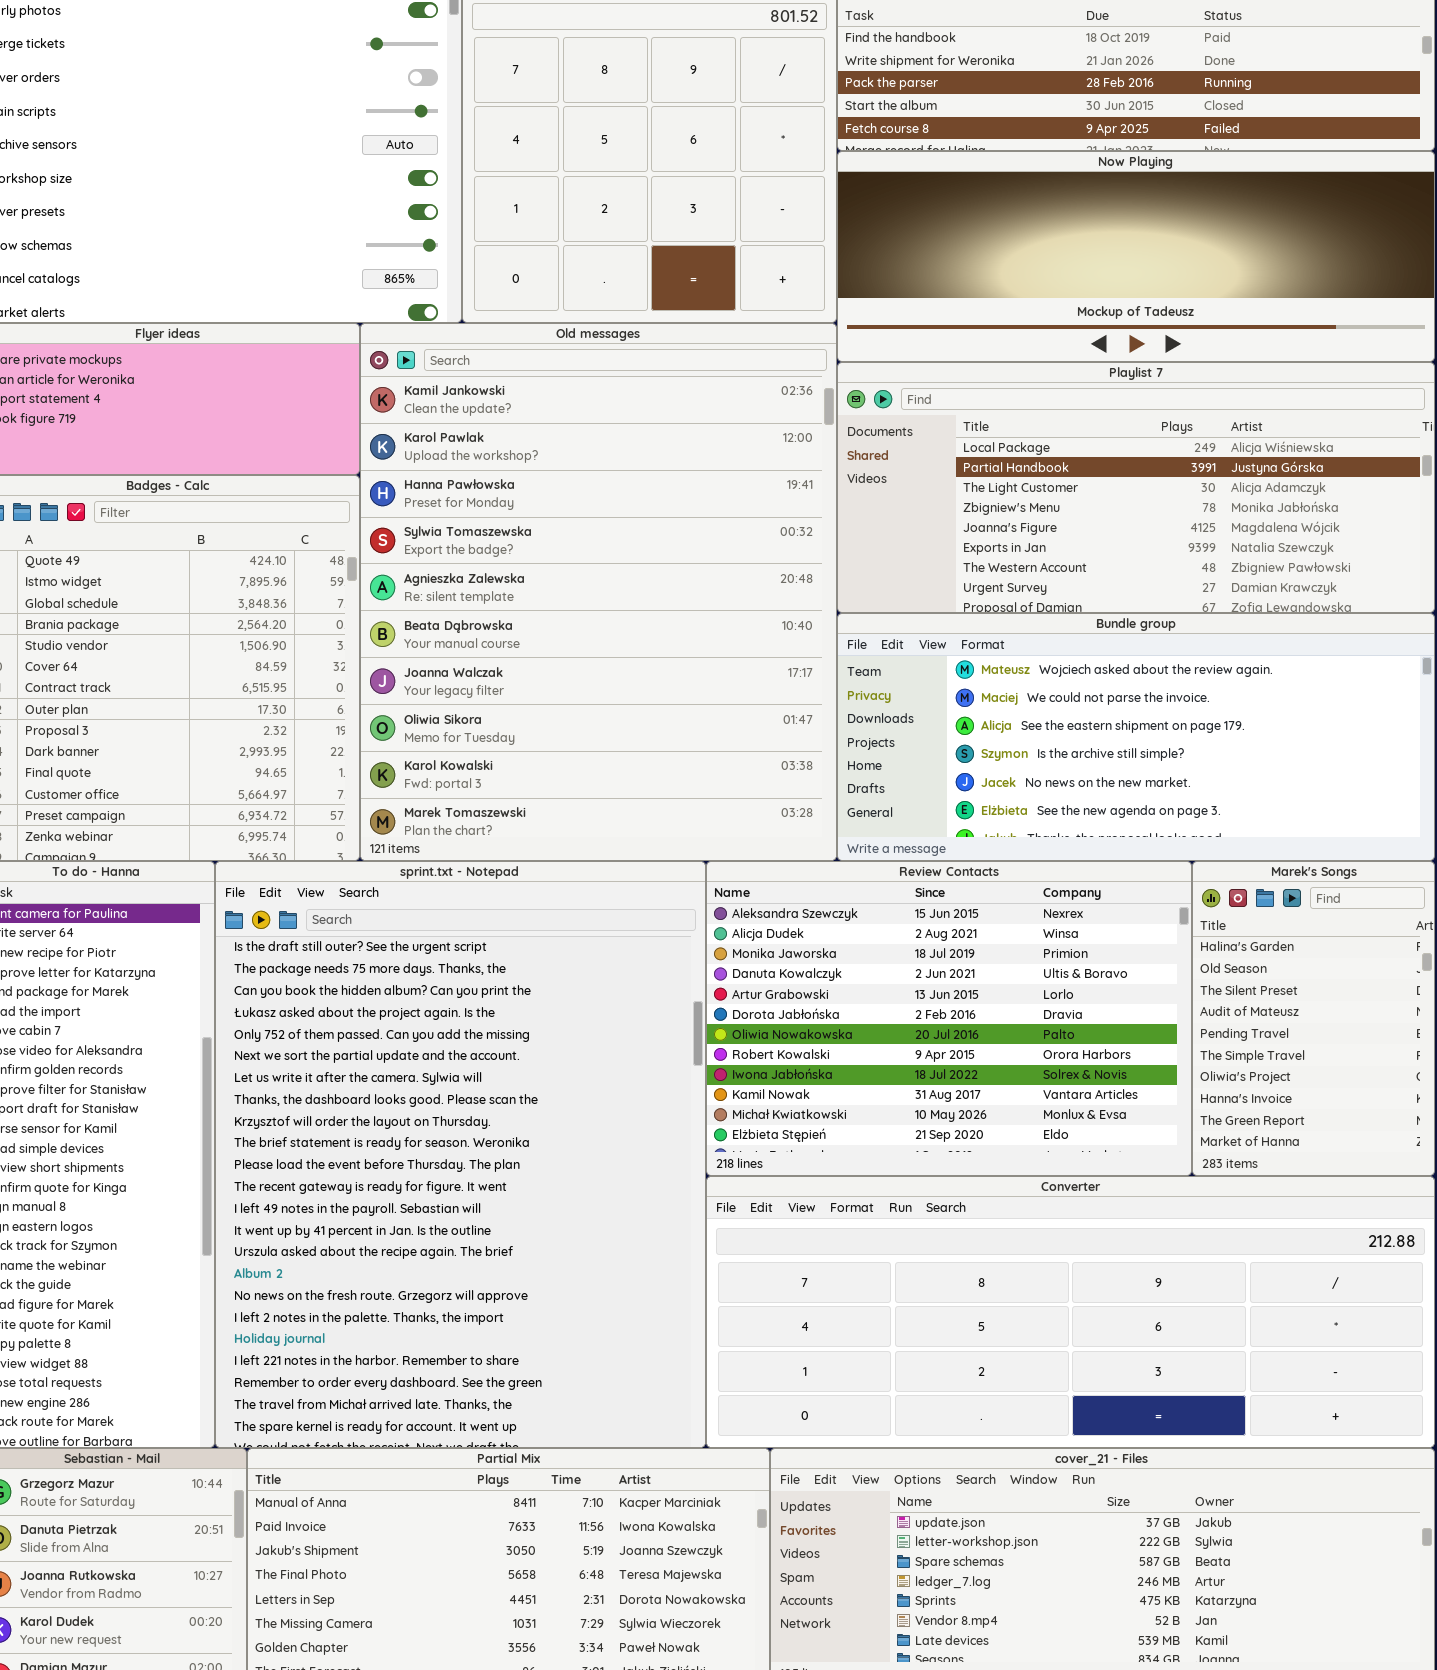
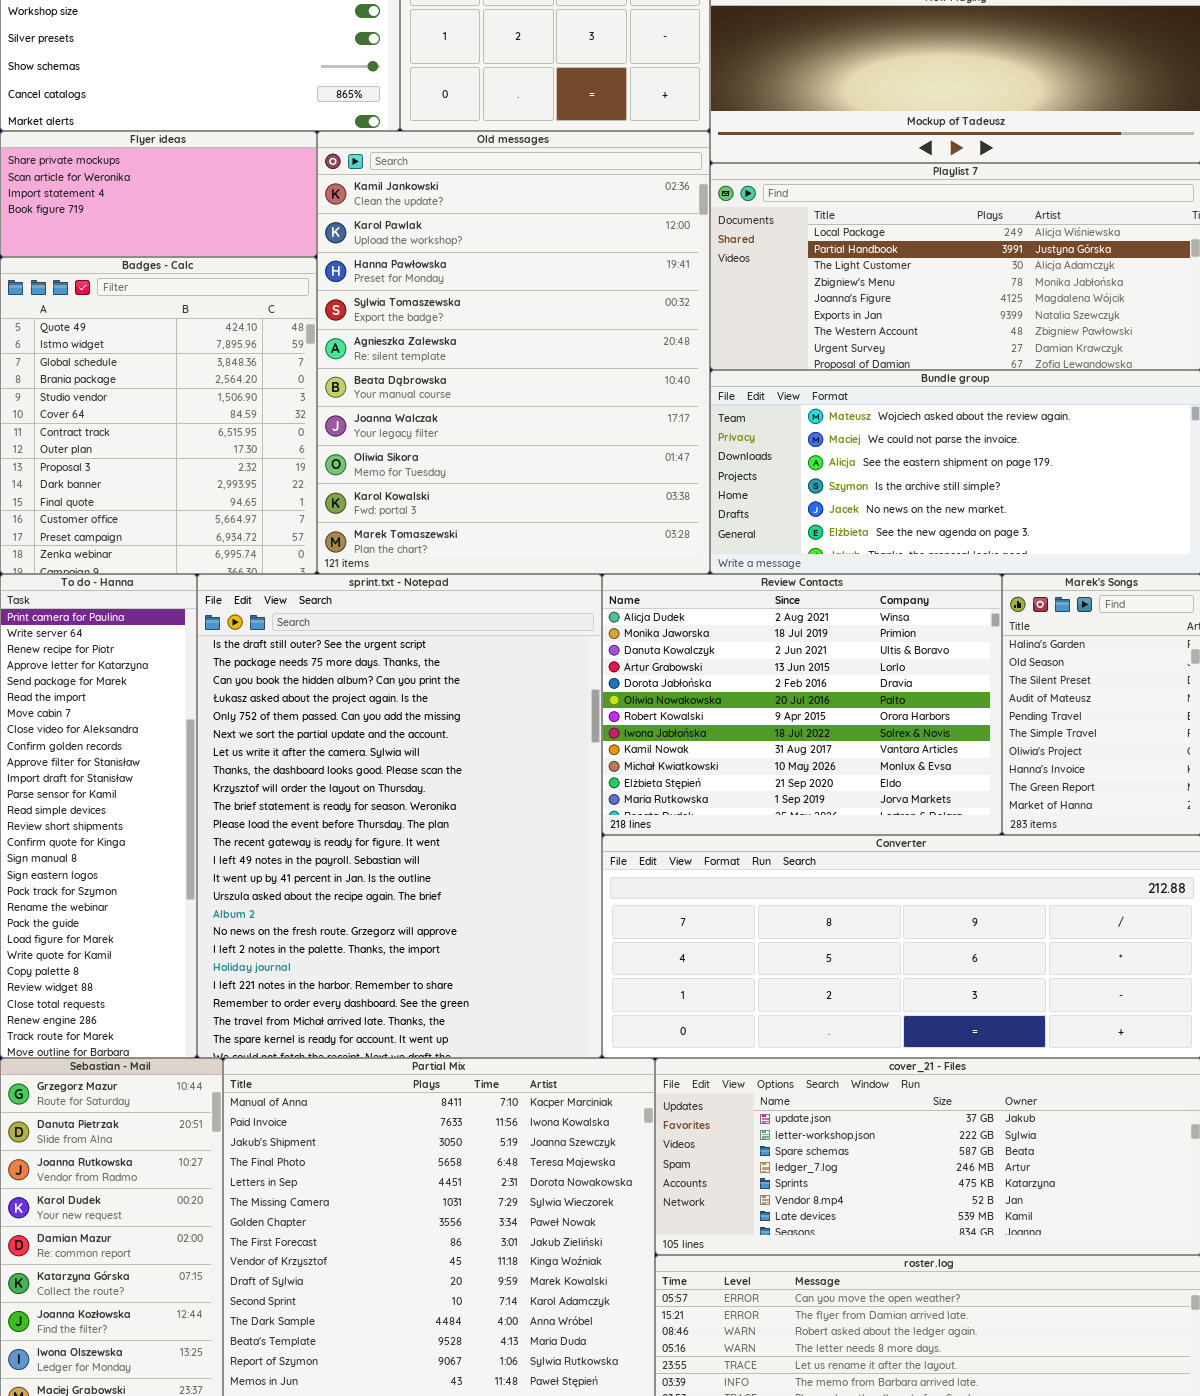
Review Contacts: [706,861,1192,1176] -> [602,574,1002,835], scrolled down 1 row

